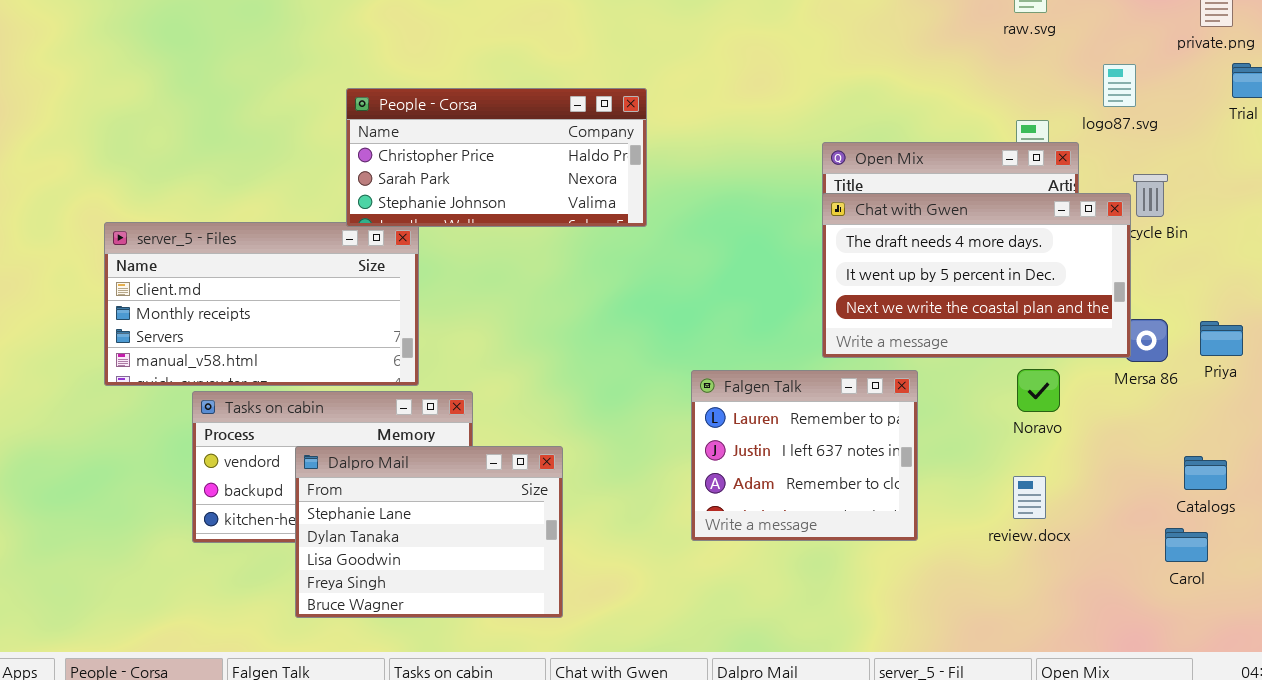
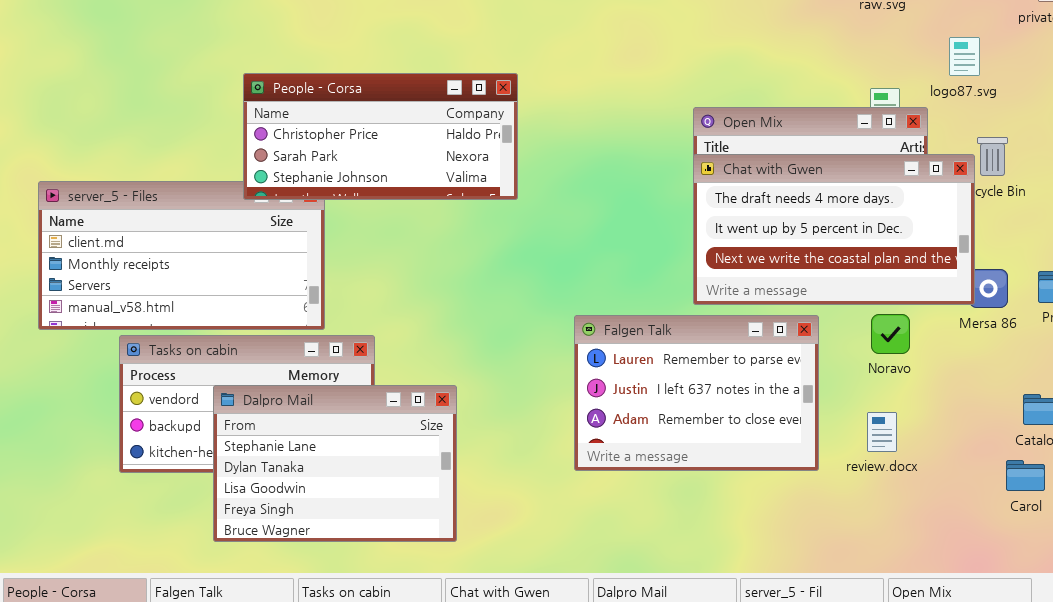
People - Corsa: [346,88,647,227] -> [243,73,518,200], moved
Falgen Talk: [691,370,918,541] -> [574,315,819,471], resized

